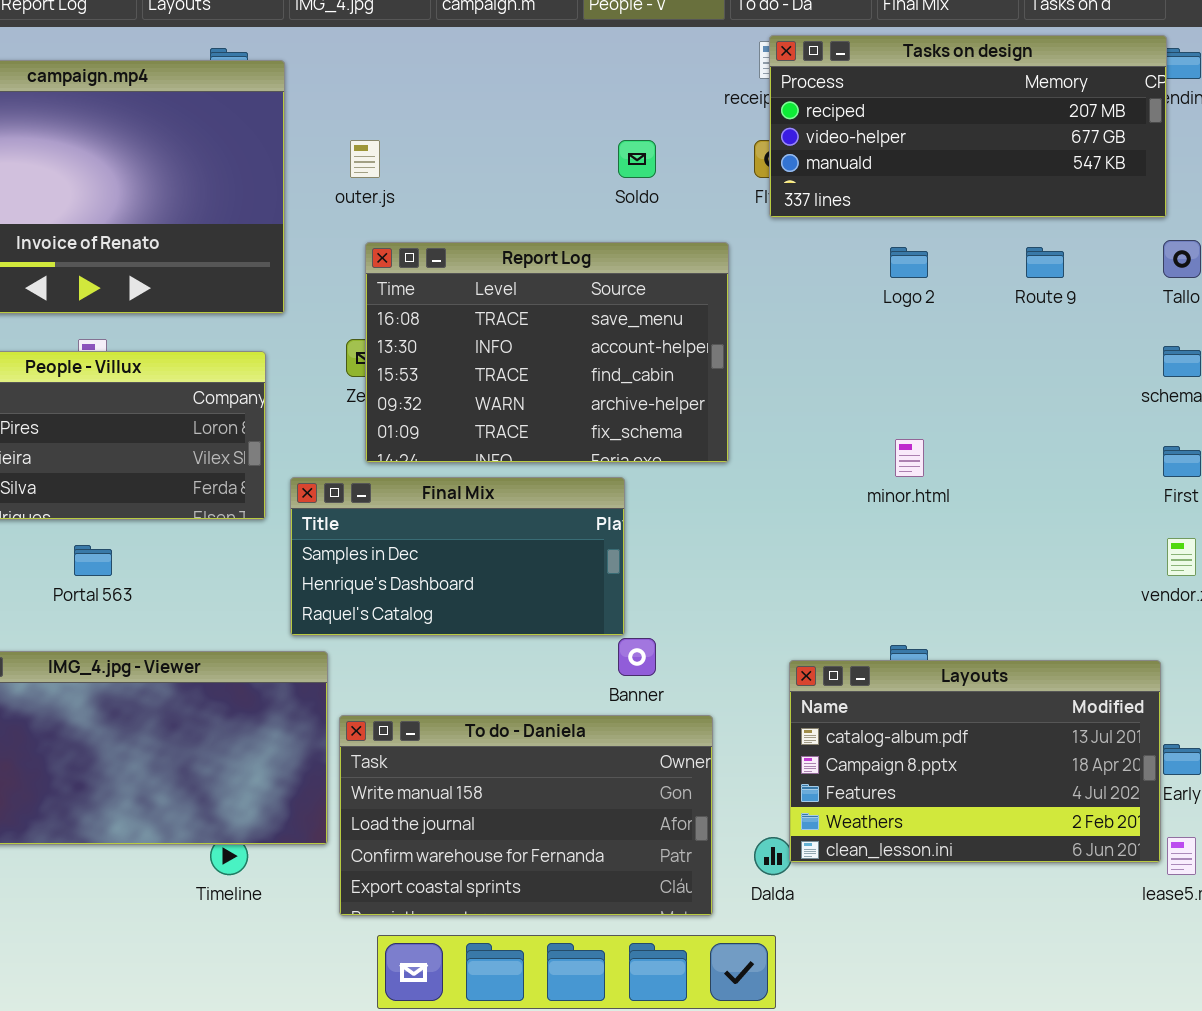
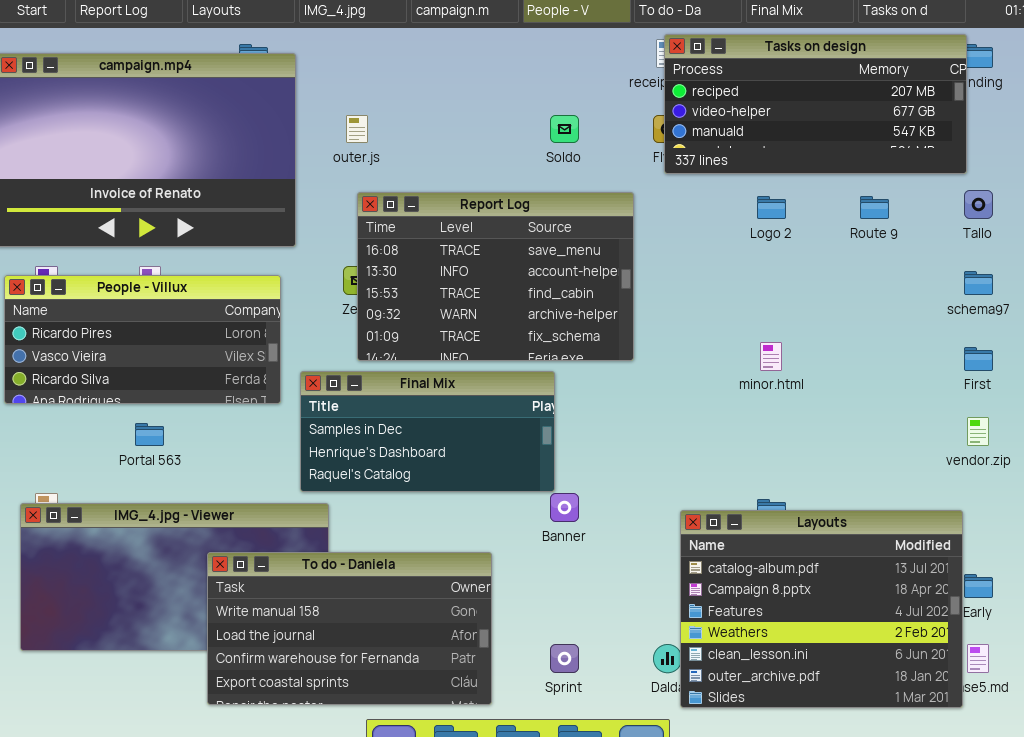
Layouts: [789,660,1161,863] -> [680,510,963,708], resized
To do - Daniela: [339,715,713,916] -> [207,552,492,705], moved

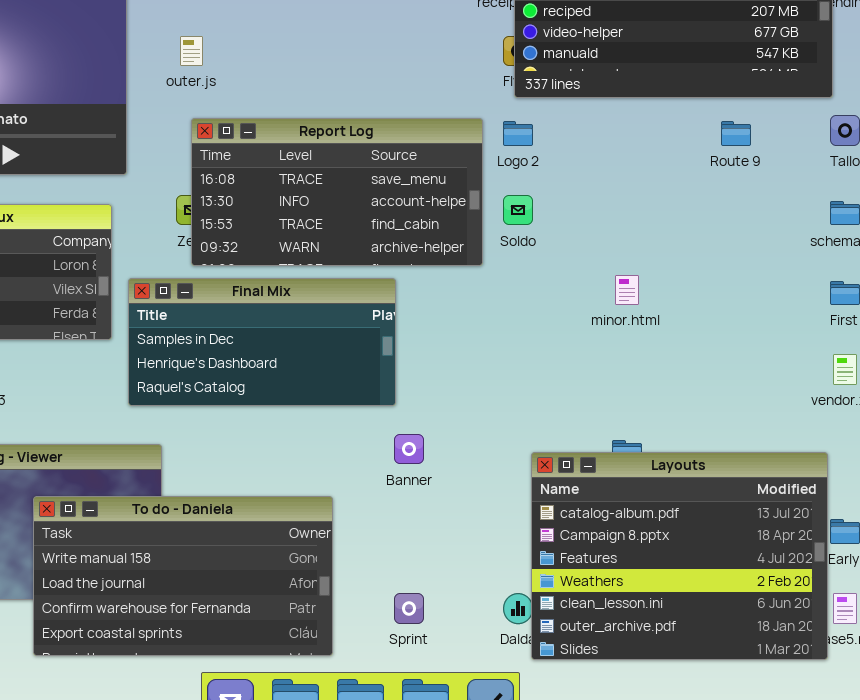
Soldo: [550,115,579,143] -> [503,195,533,225], moved
Report Log: [357,192,634,361] -> [191,118,483,266], resized
Logo 2: [757,196,786,219] -> [503,121,533,146], moved
Final Mix: [300,371,555,492] -> [128,278,396,406], moved

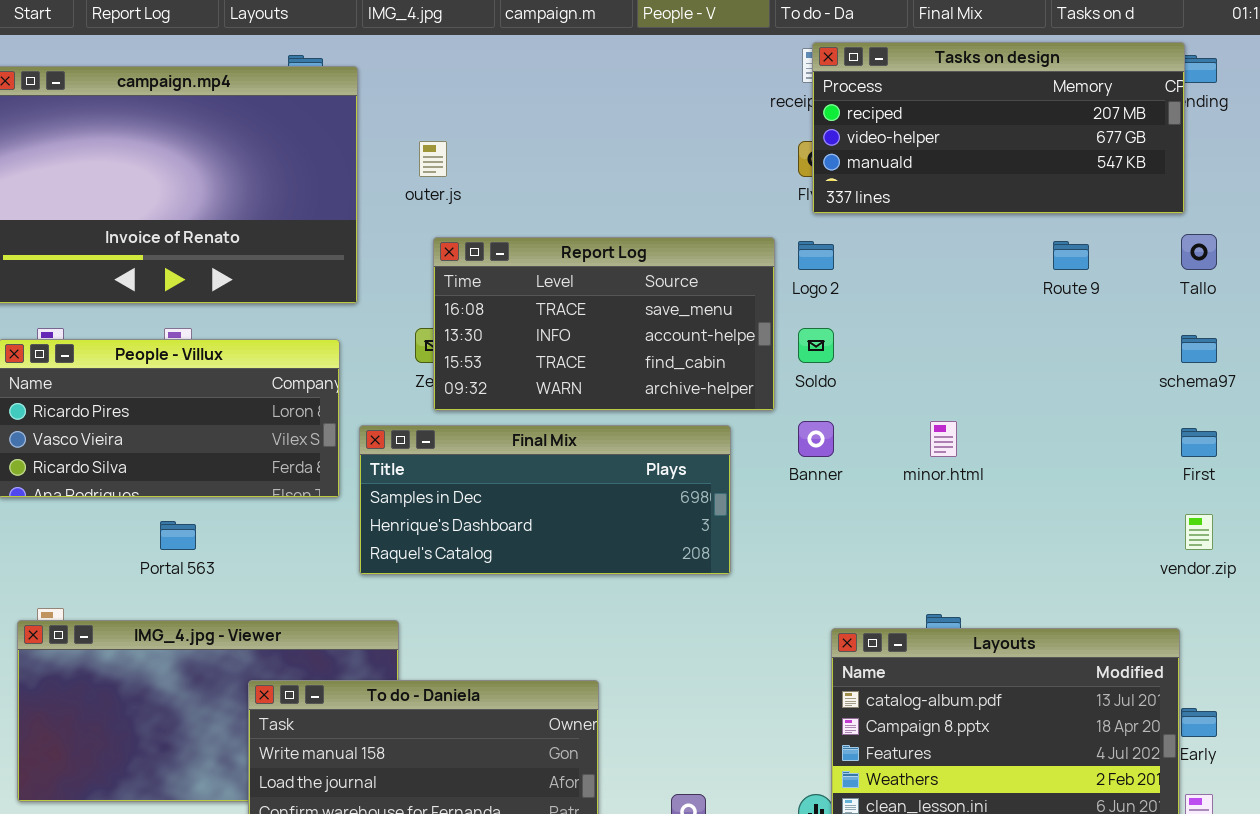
Final Mix: [128,278,396,406] -> [359,425,731,575], resized
Banner: [394,434,424,464] -> [798,421,834,457], moved

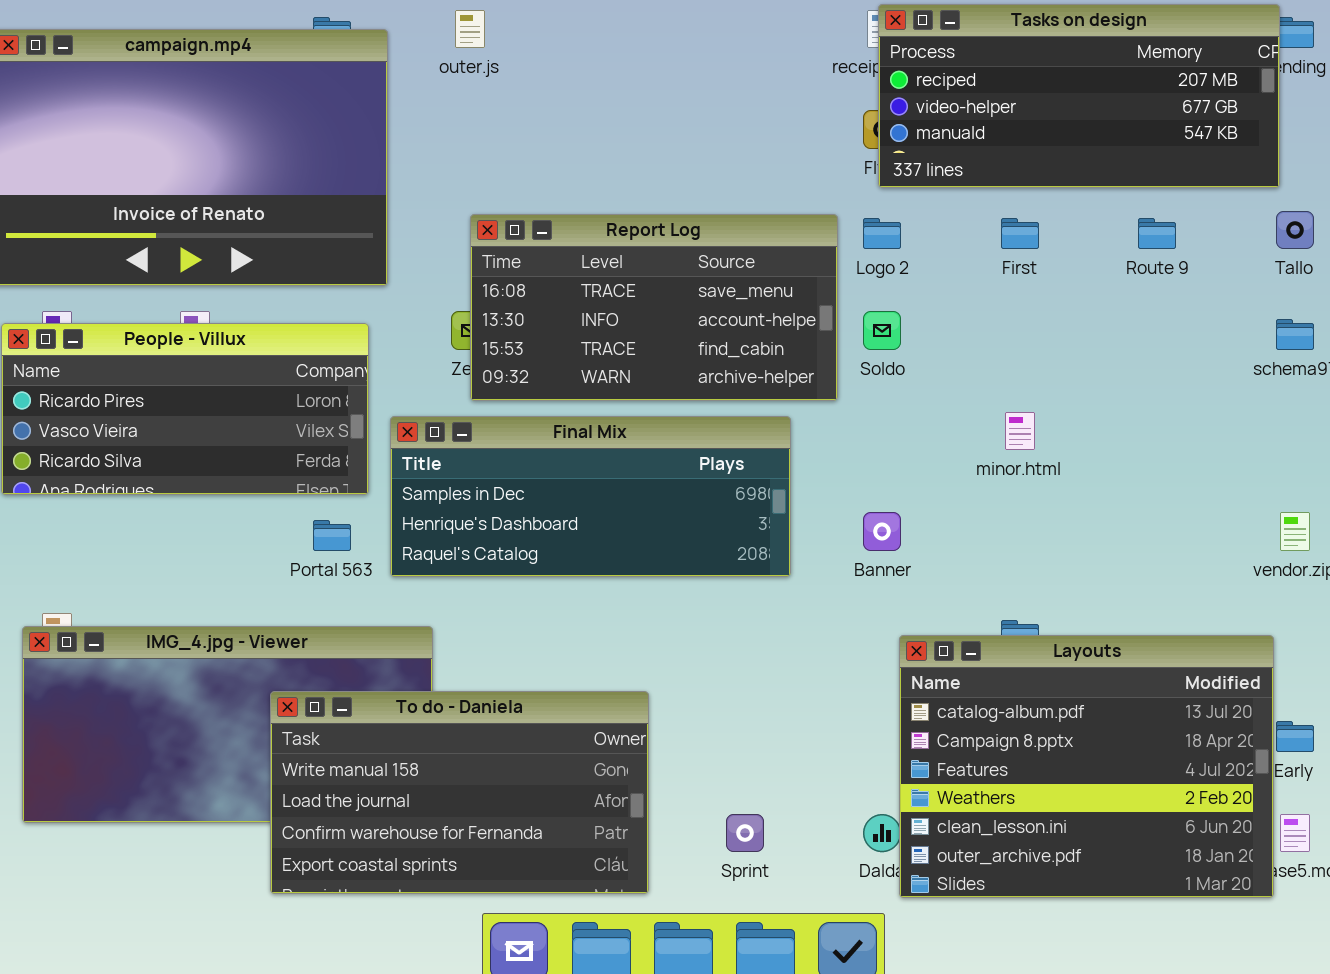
outer.js: [419,141,447,177] -> [455,10,485,48], moved
Banner: [798,421,834,457] -> [863,512,901,551], moved
First: [1181,428,1217,457] -> [1001,218,1039,249], moved
Portal 563: [160,521,196,550] -> [313,520,351,551], moved

